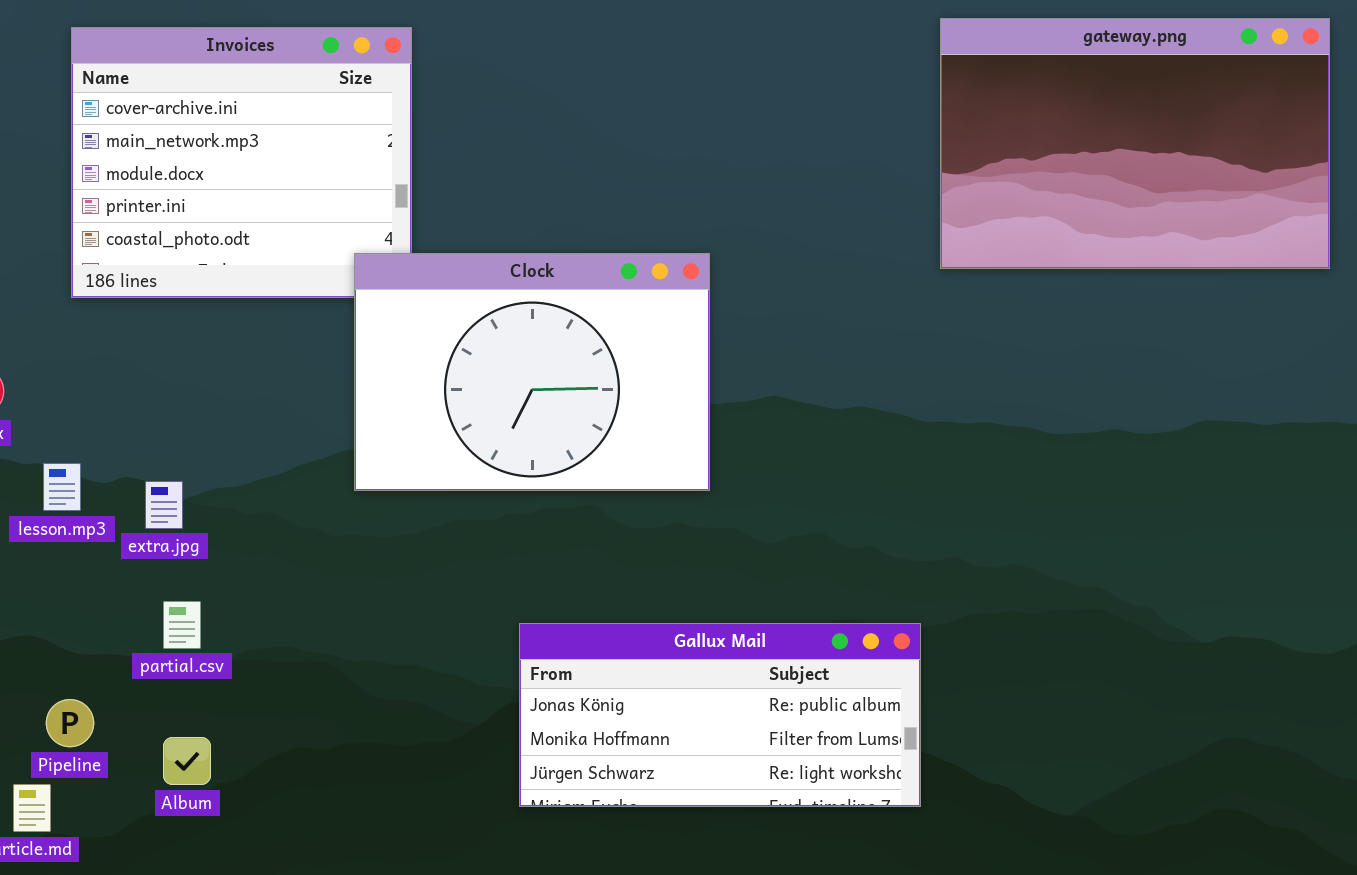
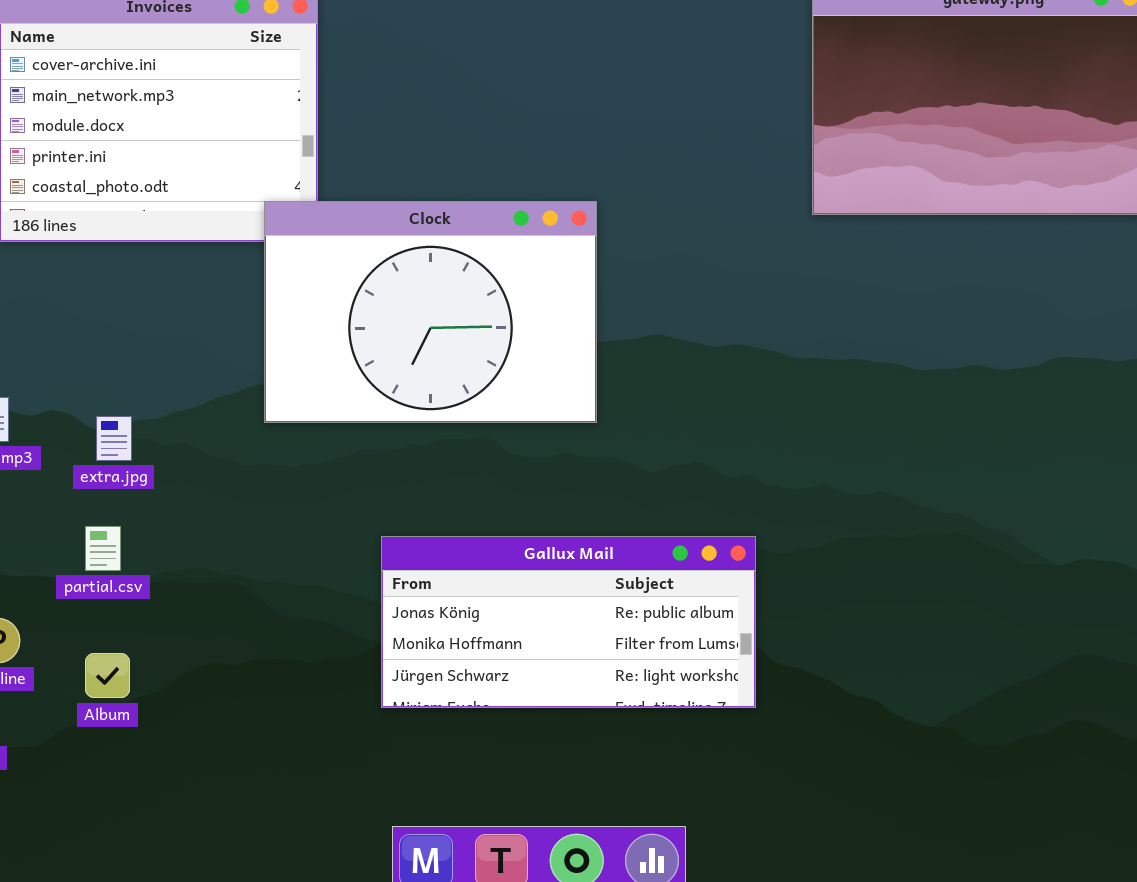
extra.jpg: [145,481,183,529] -> [96,416,132,461], moved
Gallux Mail: [519,623,921,807] -> [381,536,756,708], moved

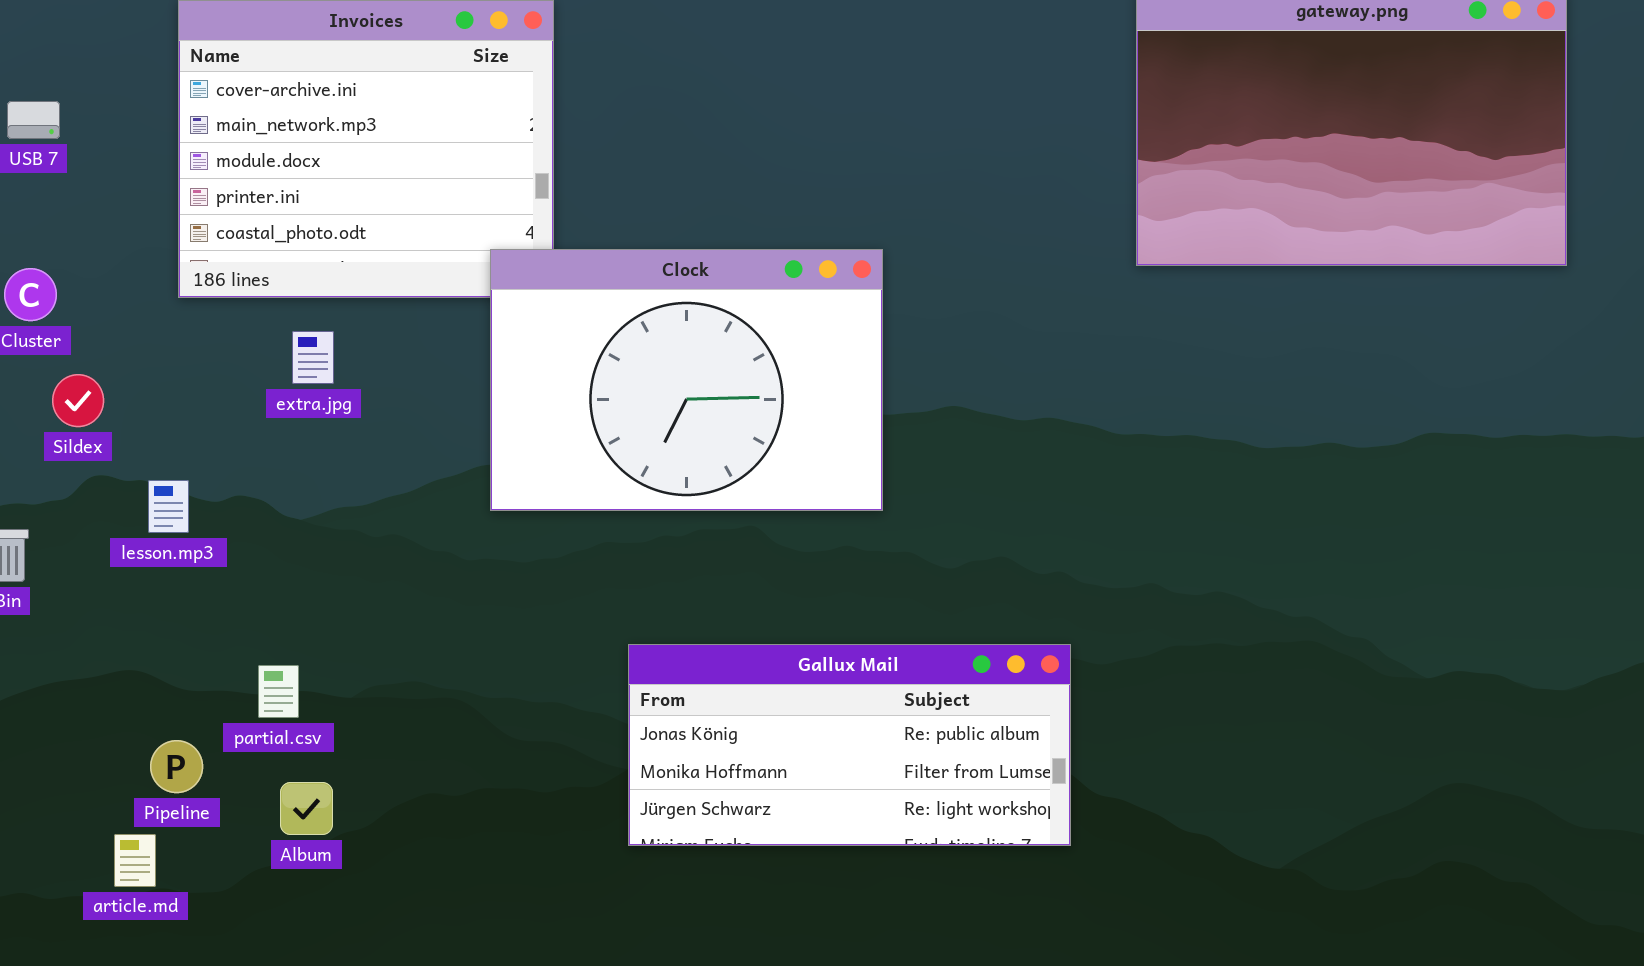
extra.jpg: [96,416,132,461] -> [292,331,334,384], moved
partial.csv: [85,526,121,571] -> [258,665,299,718], moved

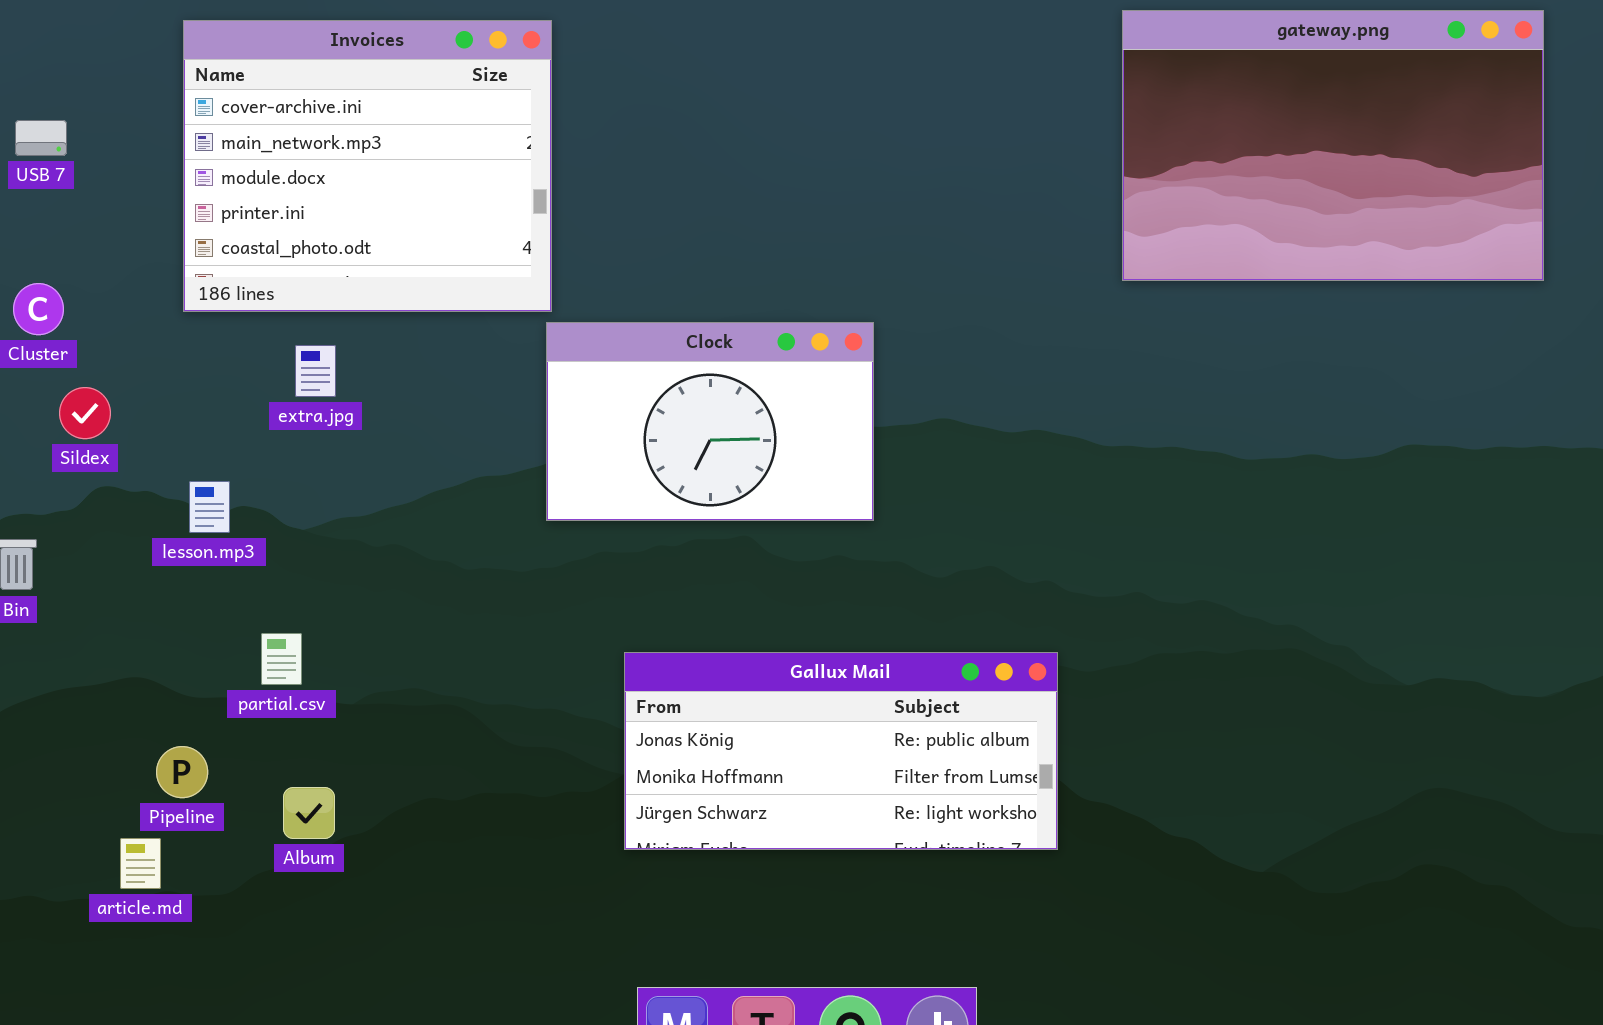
Clock: [490,249,883,511] -> [546,322,874,521], resized
lesson.mp3: [148,480,189,533] -> [189,481,230,533], moved
partial.csv: [258,665,299,718] -> [261,633,302,685], moved

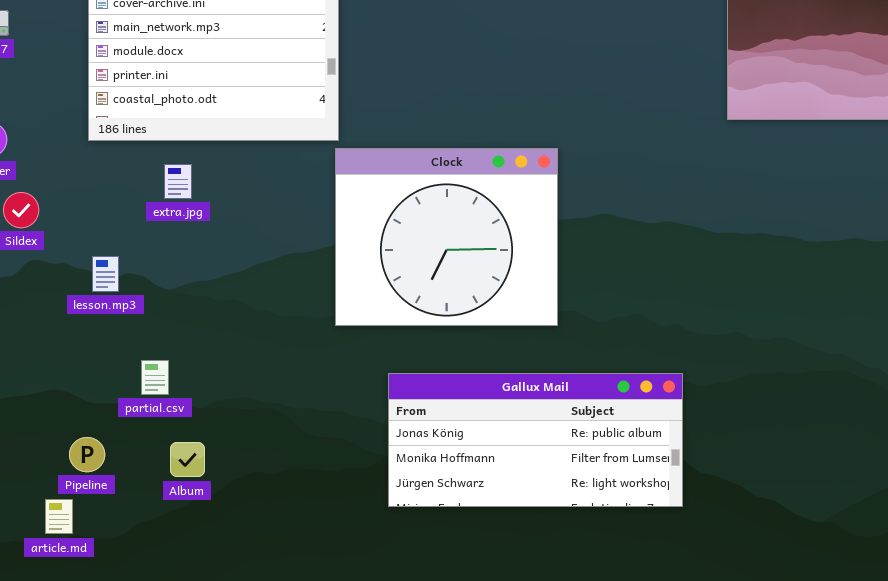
Clock: [546,322,874,521] -> [335,148,558,326], resized
Album: [283,787,335,839] -> [170,442,205,477], moved

